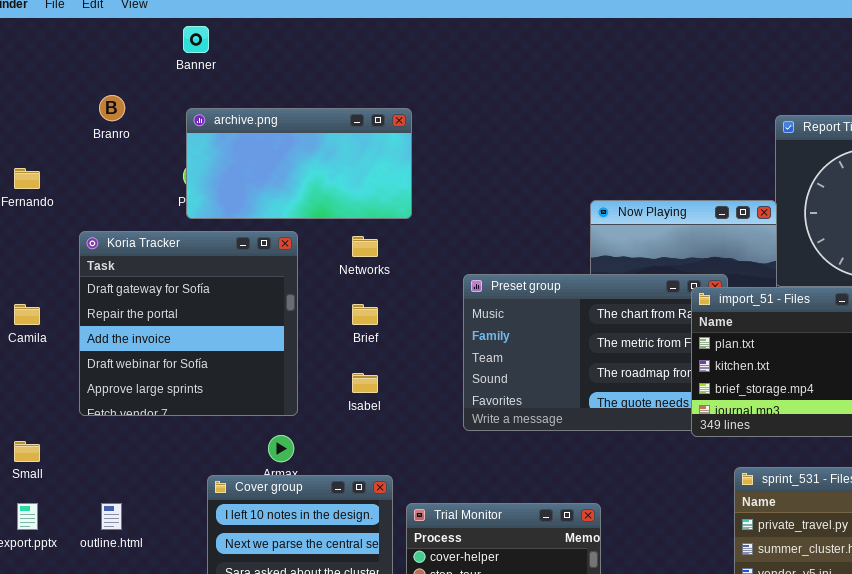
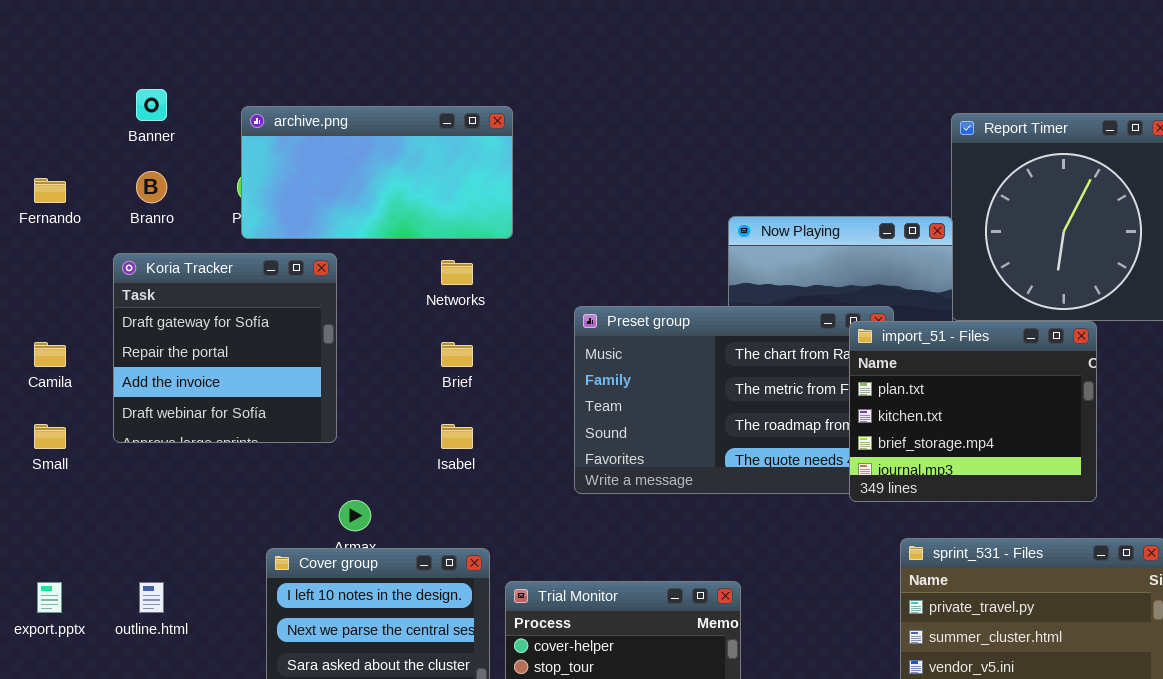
Banner: [183,26,209,53] -> [136,89,167,121], moved
Branro: [99,95,125,121] -> [136,171,167,203], moved
Koria Tracker: [79,231,298,416] -> [113,253,337,443], resized
Small: [14,441,40,462] -> [34,424,66,449], moved

